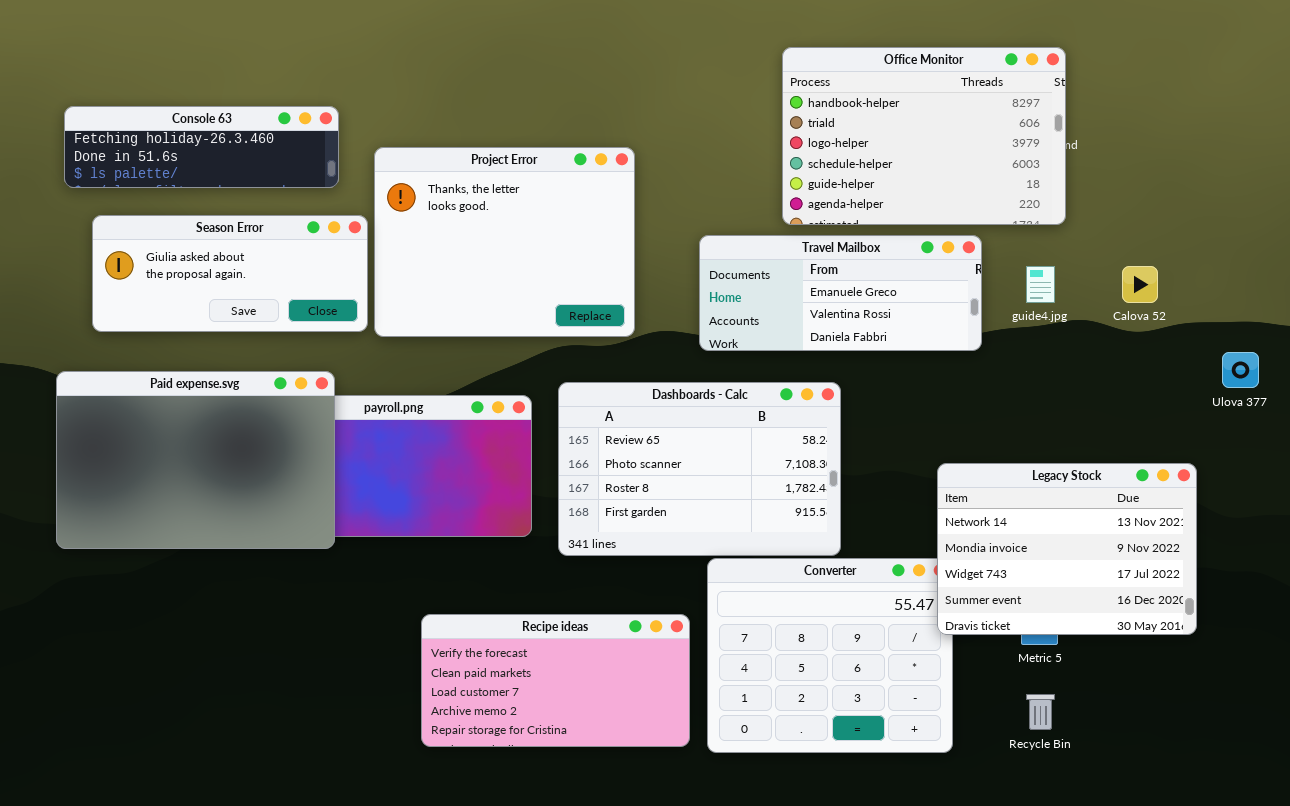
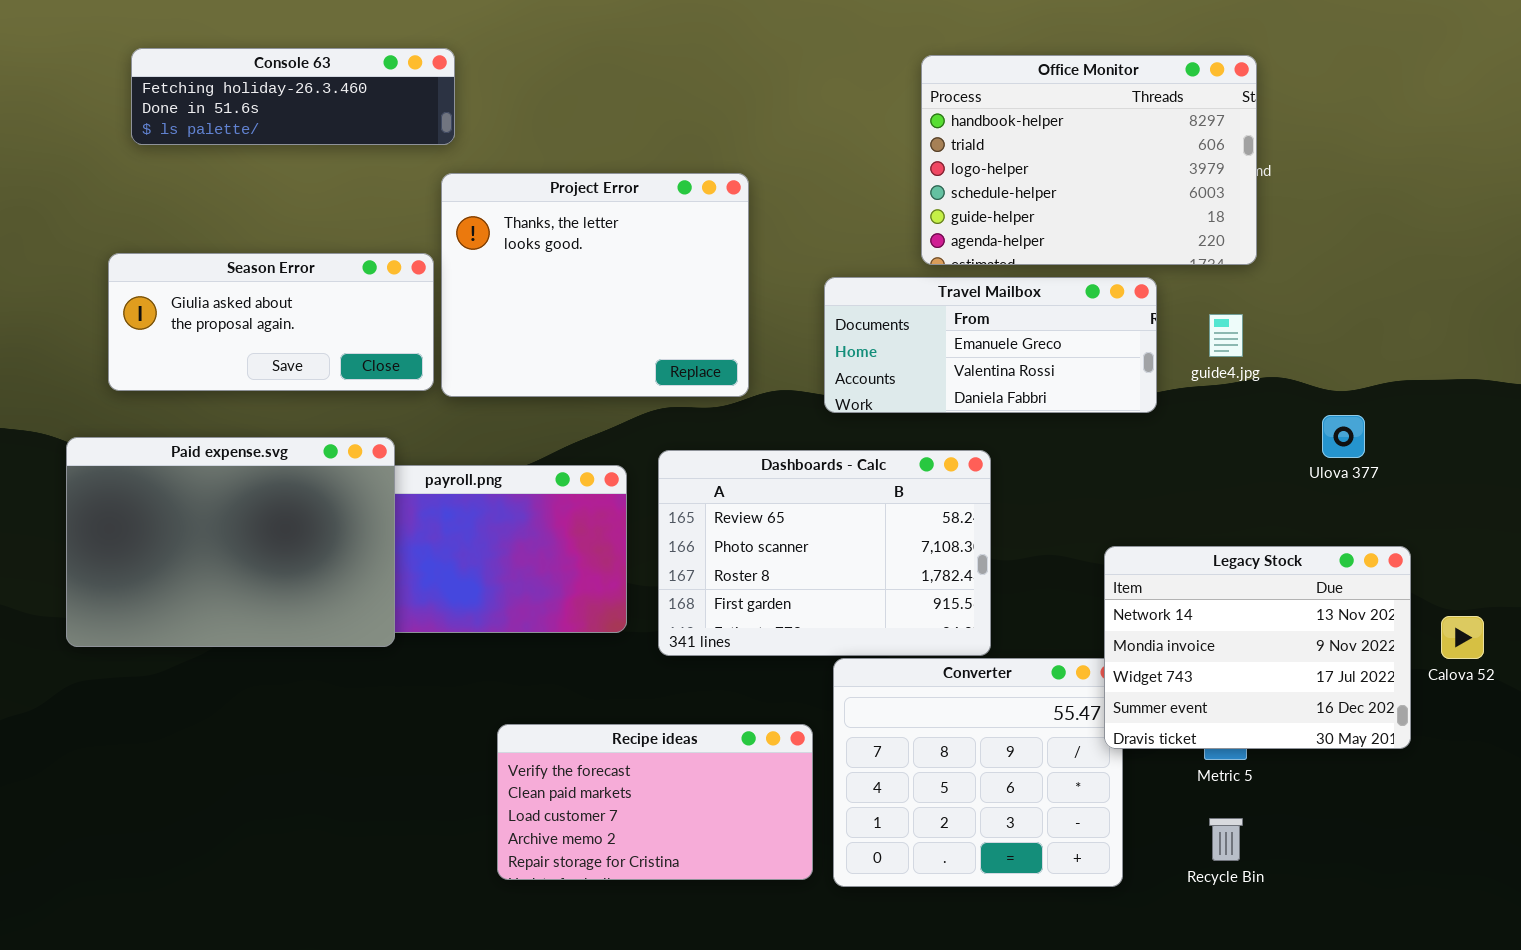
Console 63: [64,106,339,188] -> [131,48,455,145], moved
Calova 52: [1122,266,1158,303] -> [1441,616,1484,659], moved
Ulova 377: [1222,352,1259,388] -> [1322,415,1365,458], moved

